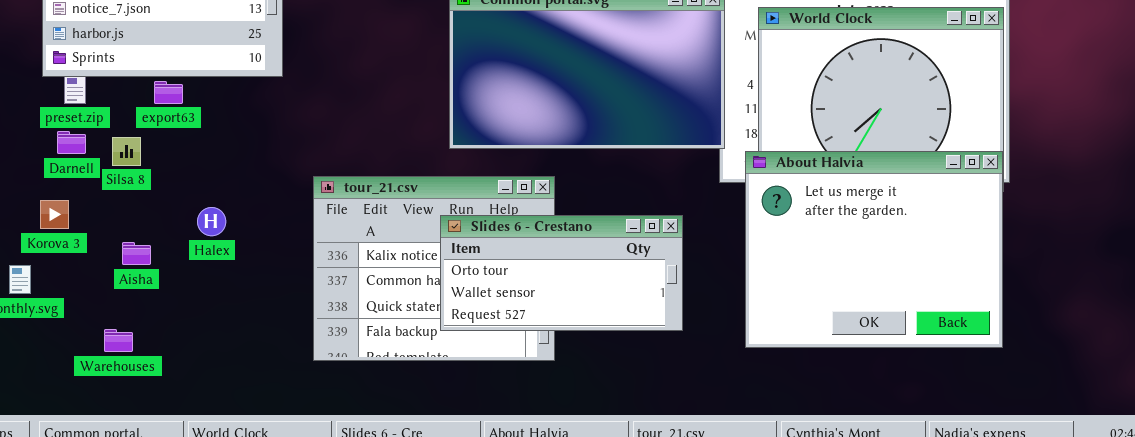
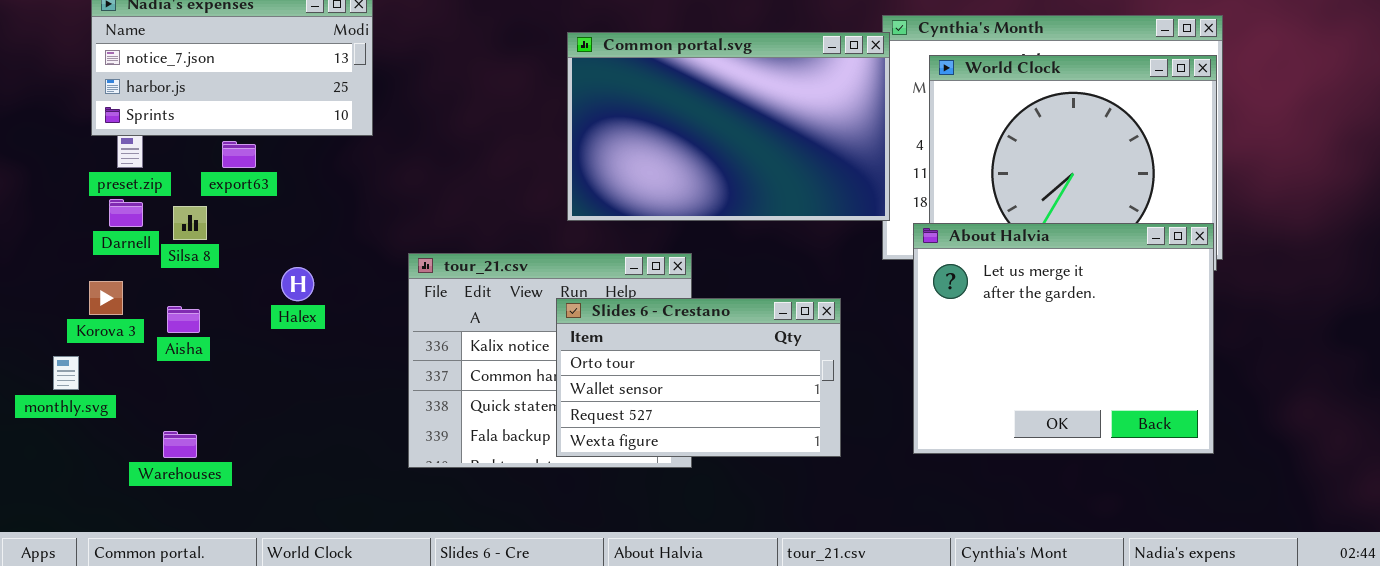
Halex: [197,207,226,236] -> [281,267,314,301], moved
Slides 6 - Crestano: [440,215,683,331] -> [556,298,841,457], resized
Aisha: [122,242,151,265] -> [167,306,200,333], moved

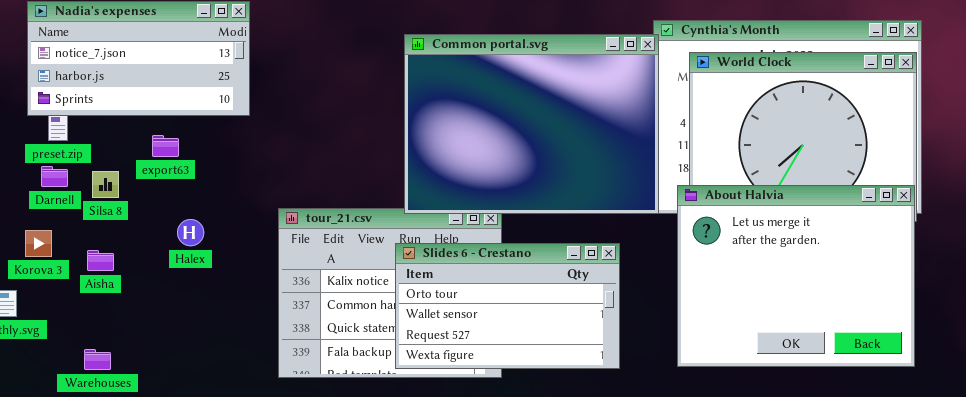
Common portal.svg: [567,32,890,221] -> [404,34,659,214], resized
export63: [222,141,256,168] -> [152,135,179,157], moved

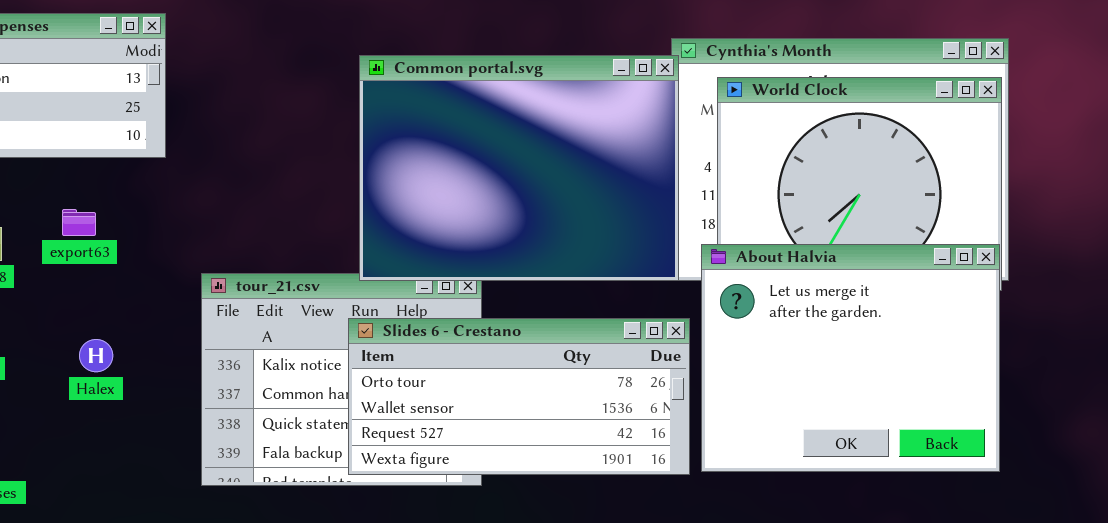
export63: [152,135,179,157] -> [62,209,96,236], moved
Halex: [177,219,204,246] -> [79,339,113,372], moved
Slides 6 - Crestano: [395,243,620,369] -> [348,318,690,475], resized

